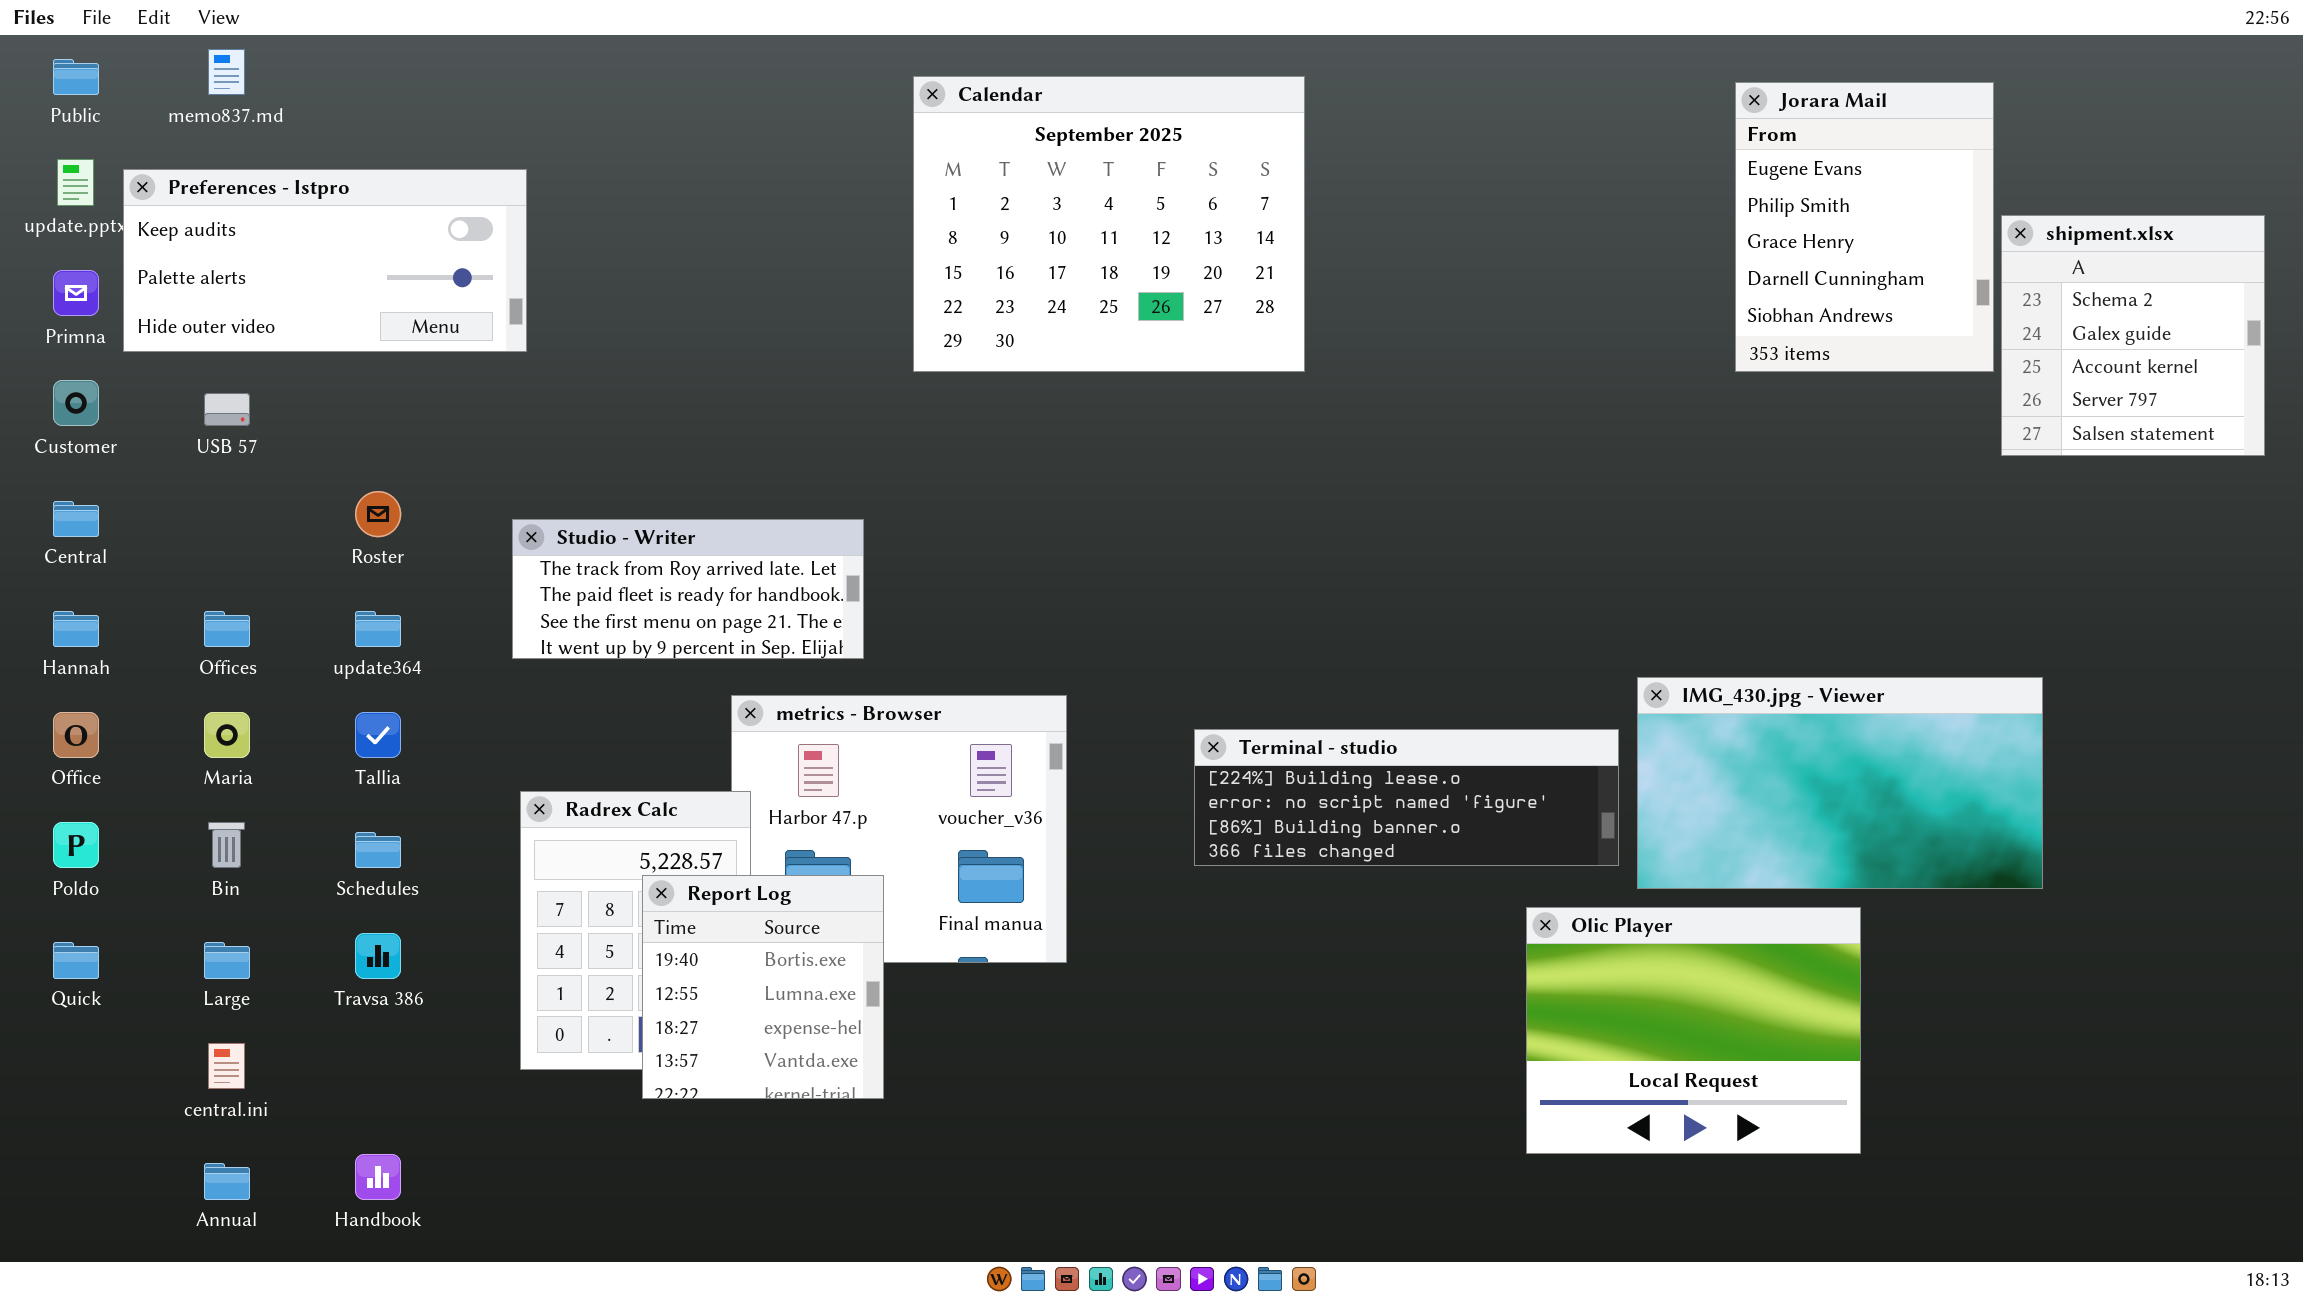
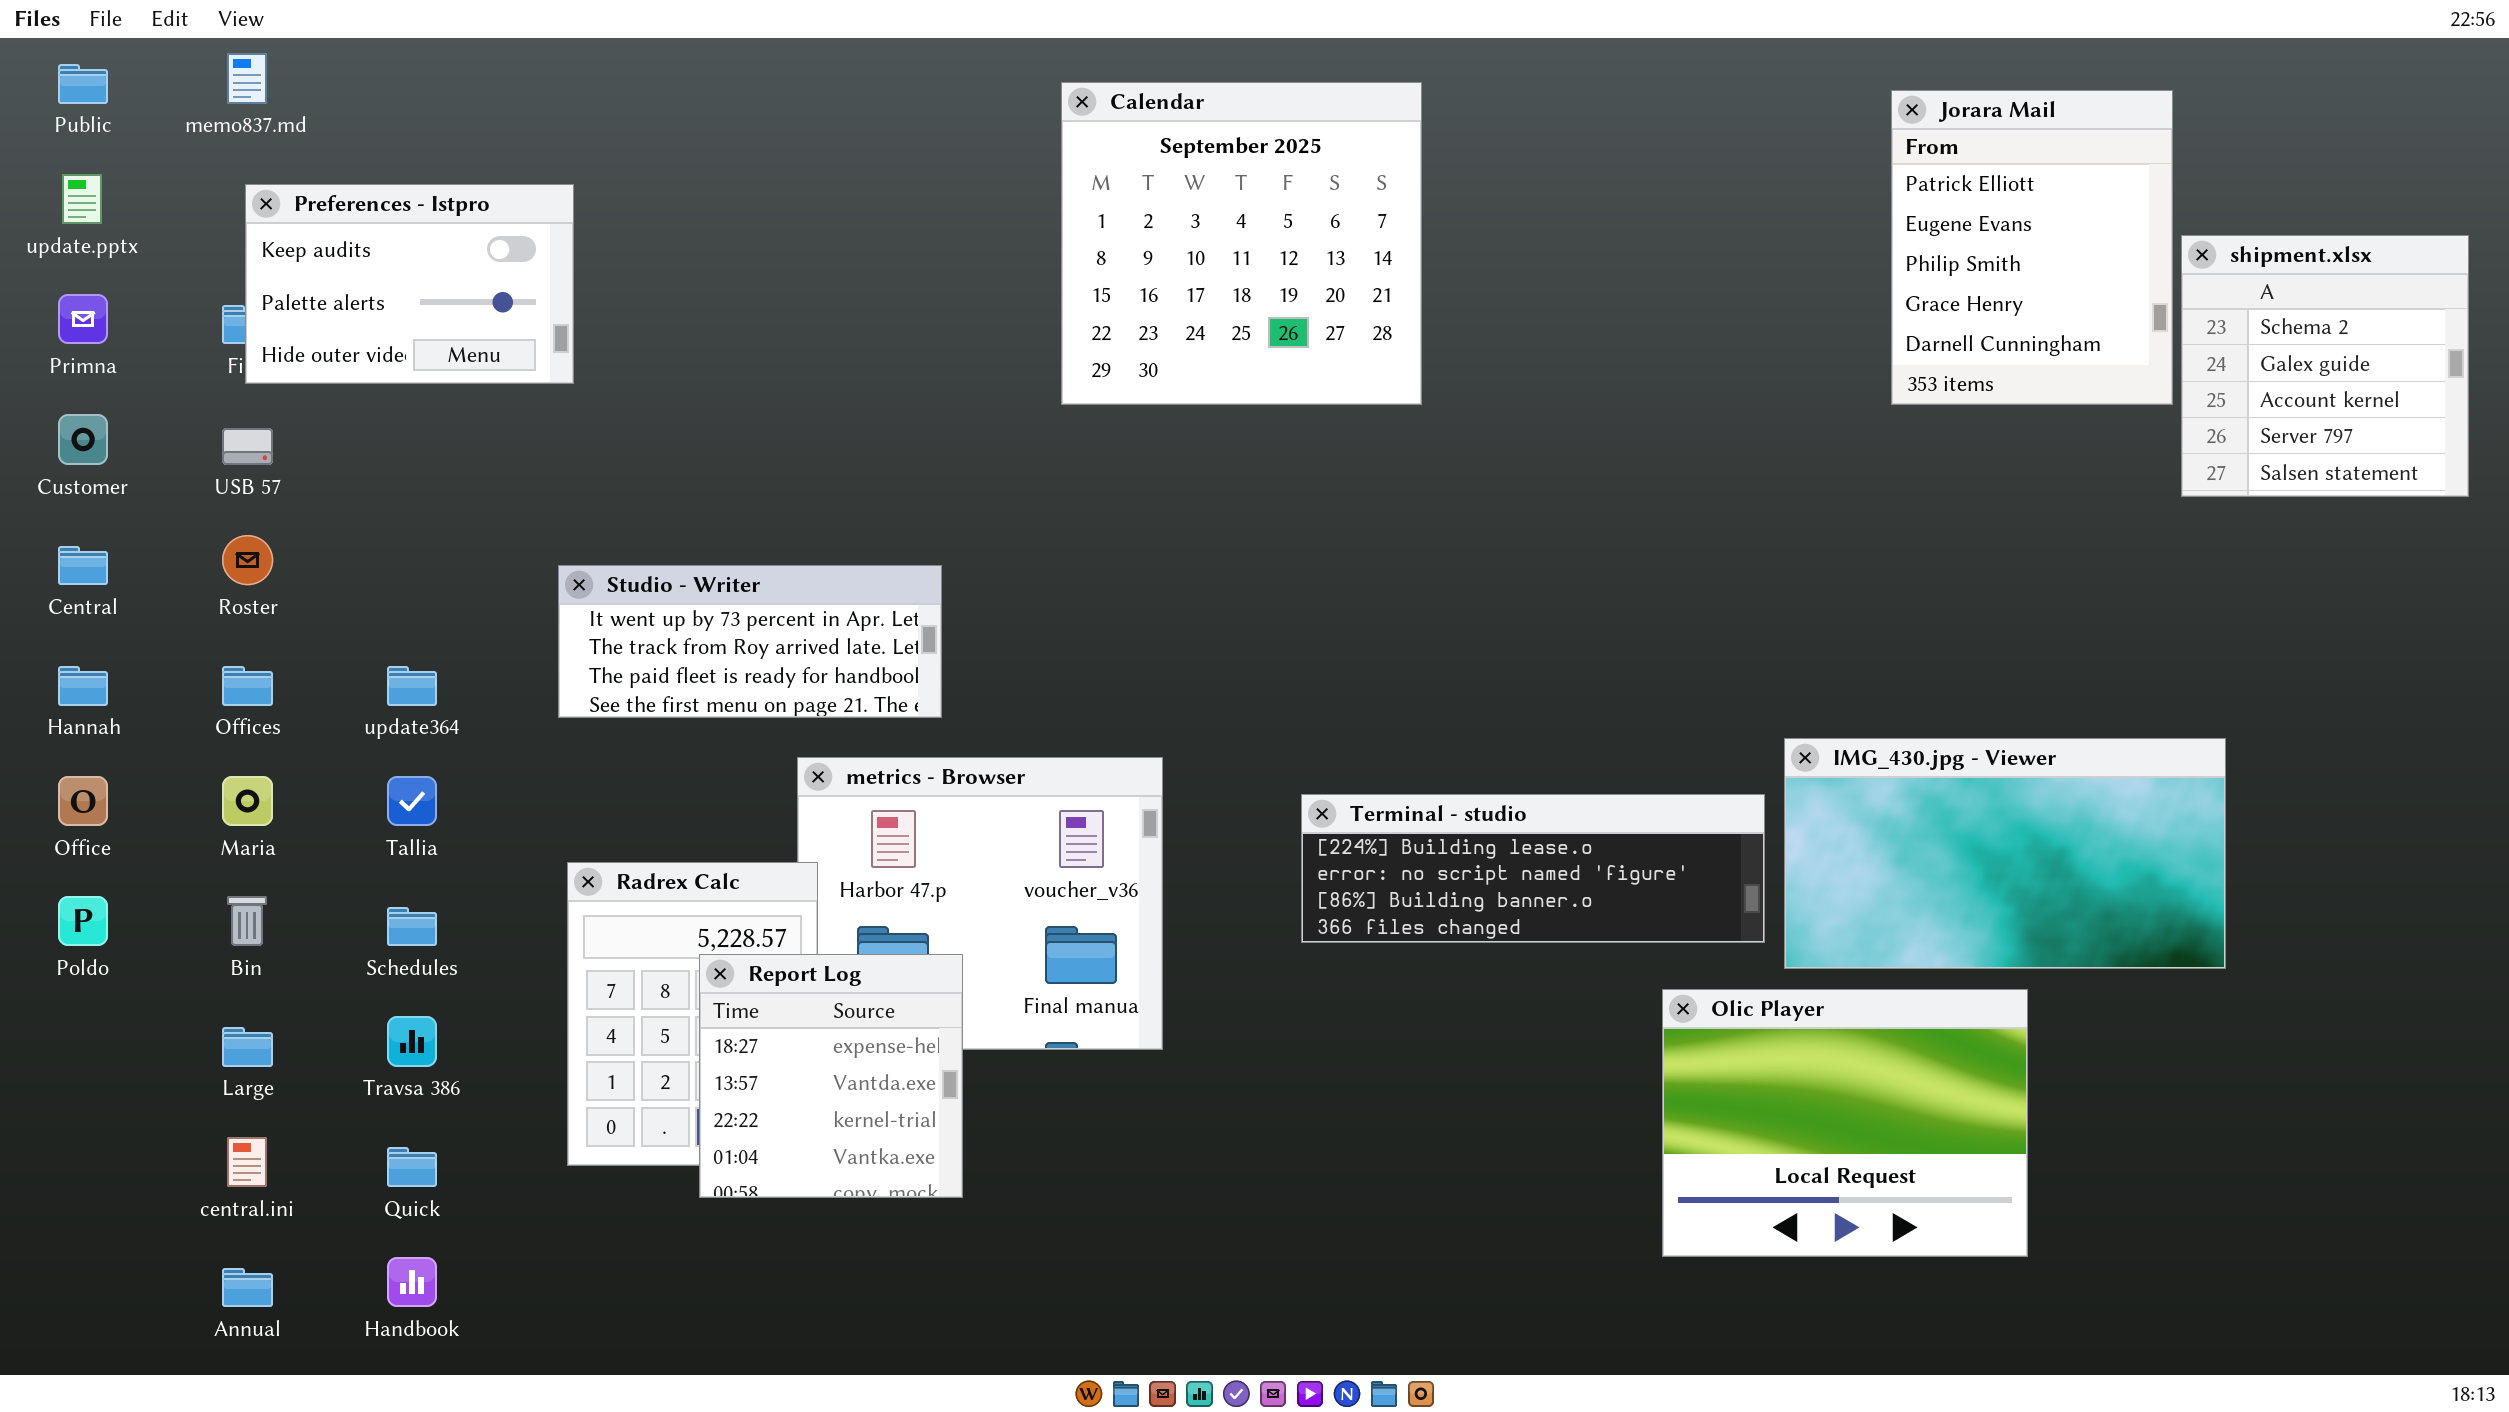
Calendar: [913,76,1305,372] -> [1061,82,1422,405], resized
Jorara Mail: [1735,82,1994,372] -> [1891,90,2173,405], scrolled up 1 row
Preferences - Istpro: [123,169,527,352] -> [245,184,574,384], resized
Roster: [355,491,401,537] -> [222,535,273,585], moved
Studio - Writer: [512,519,864,659] -> [558,565,942,718], scrolled up 1 row
Report Log: [642,875,884,1099] -> [699,954,963,1198], scrolled down 2 rows
Quick: [53,942,99,979] -> [387,1147,437,1187], moved

